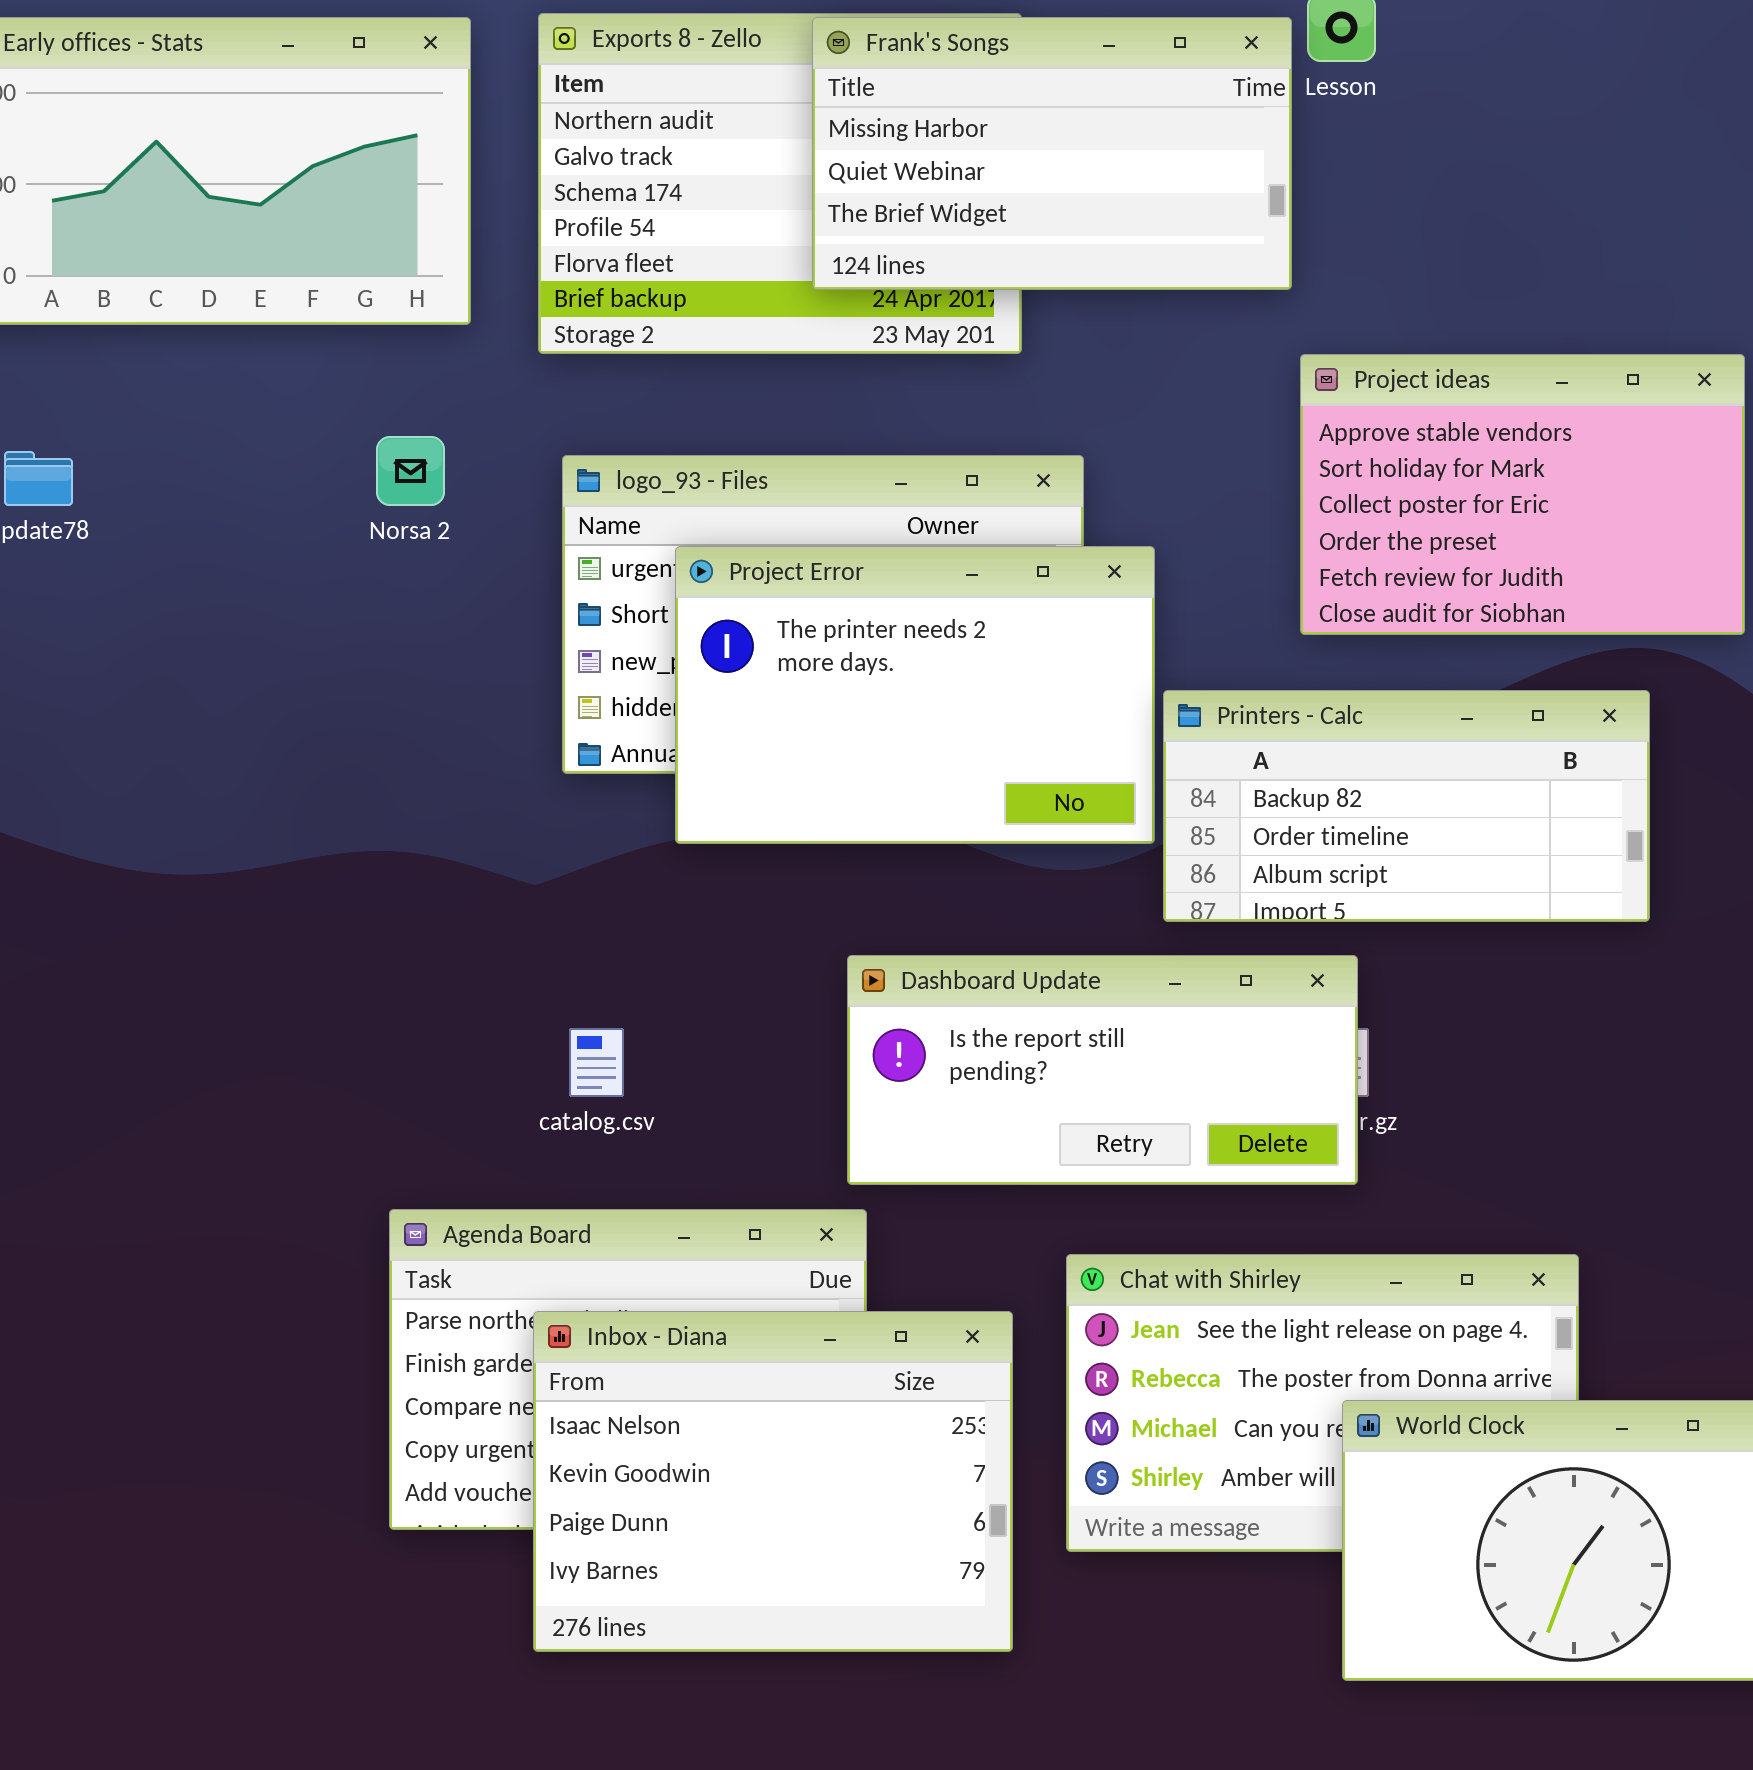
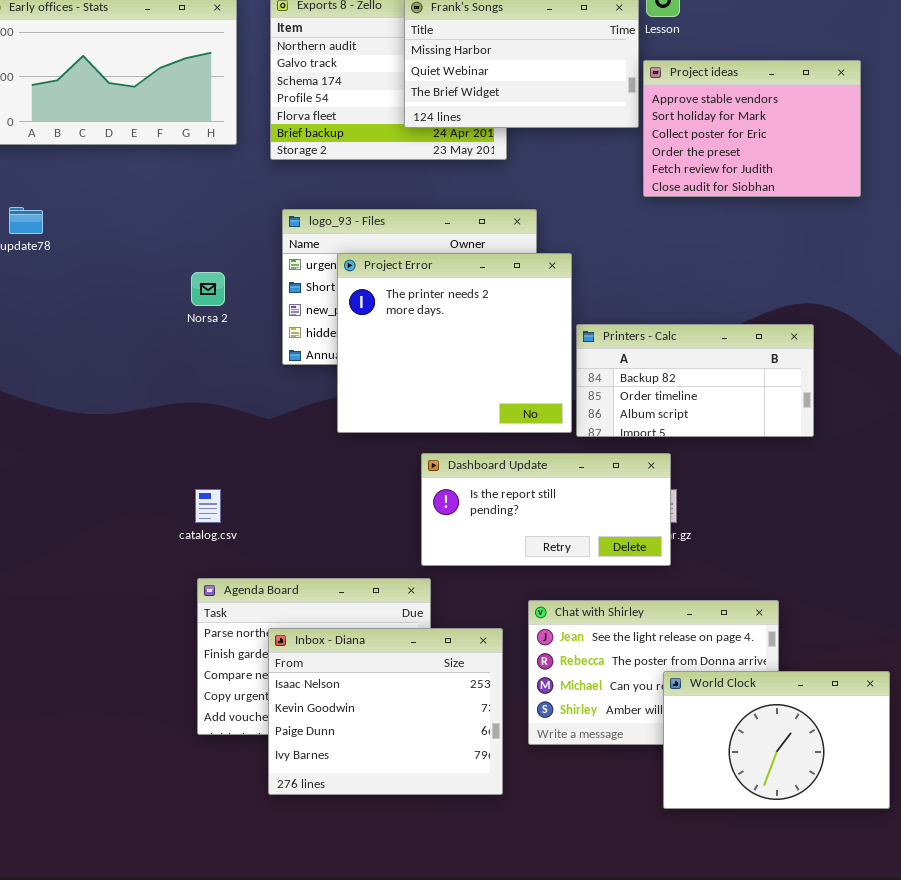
Project ideas: [1300,354,1745,635] -> [643,60,861,197], moved
Norsa 2: [376,436,445,506] -> [191,272,225,306], moved
Project Error: [675,546,1155,844] -> [337,253,572,433], resized
catalog.csv: [569,1028,624,1097] -> [195,489,221,523], moved

